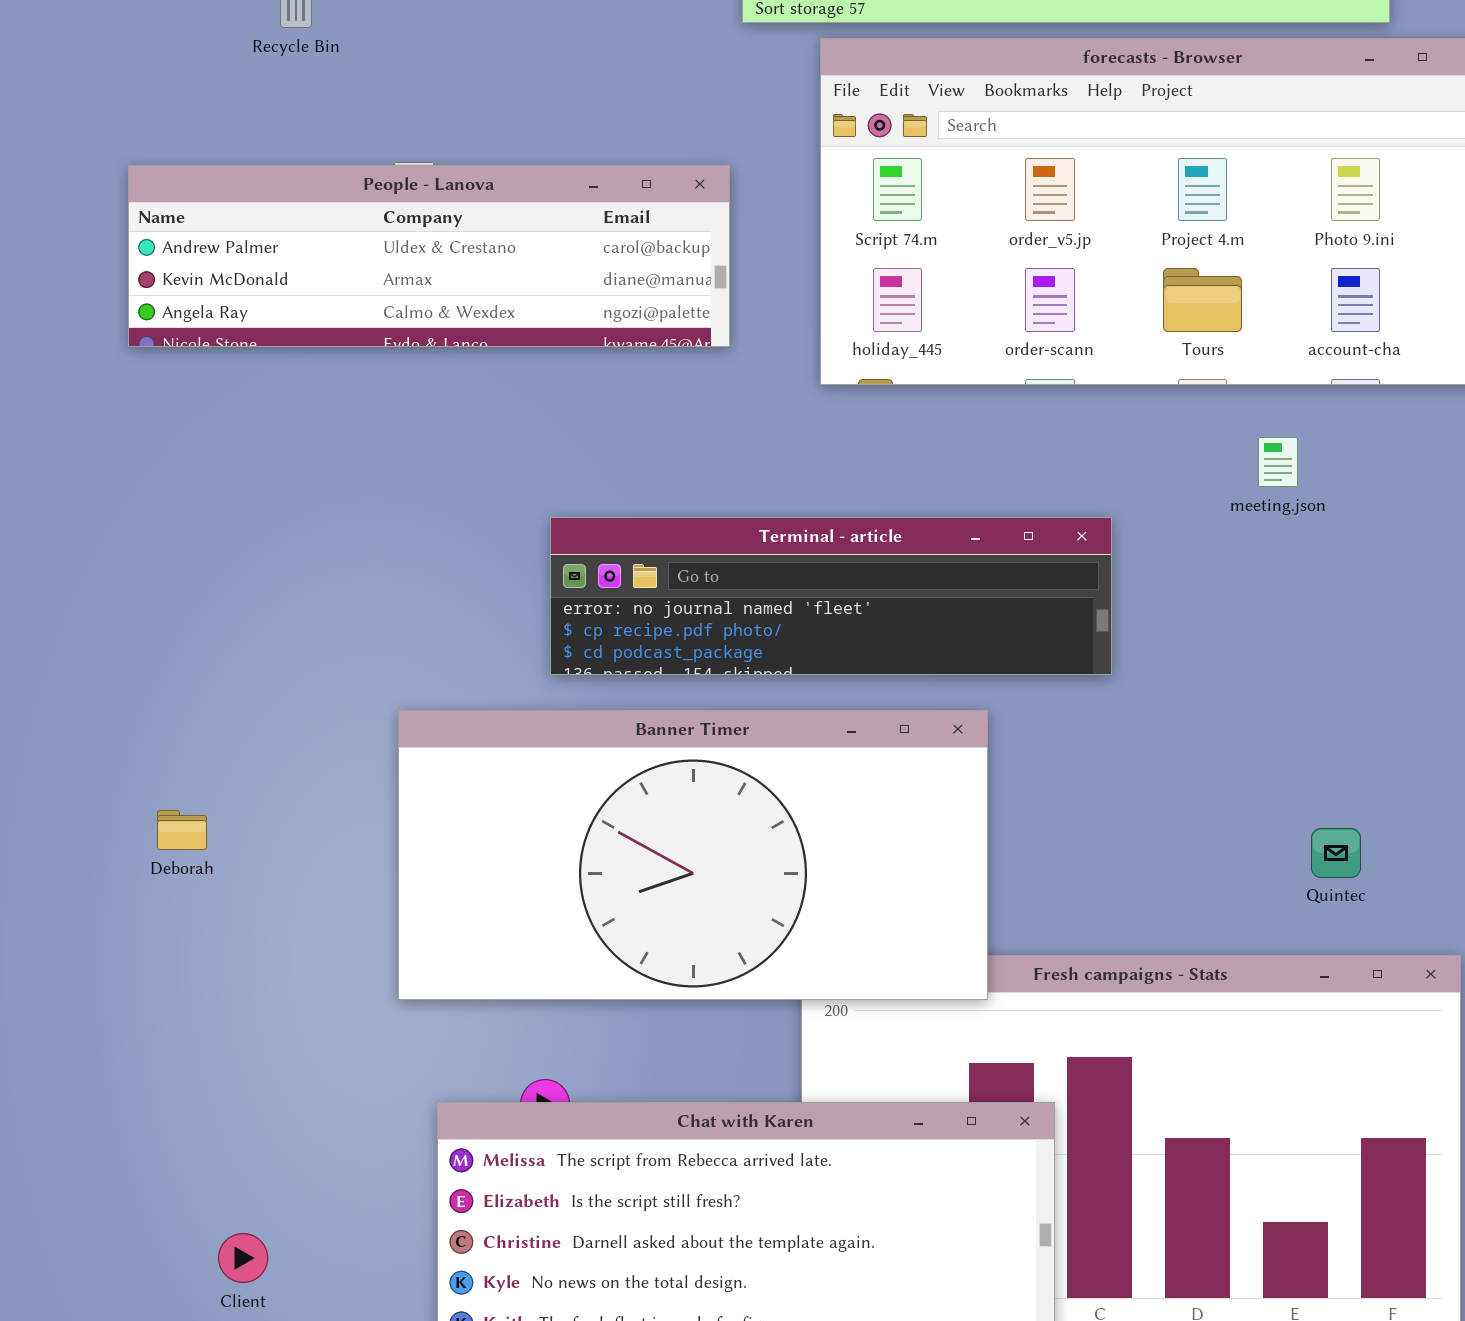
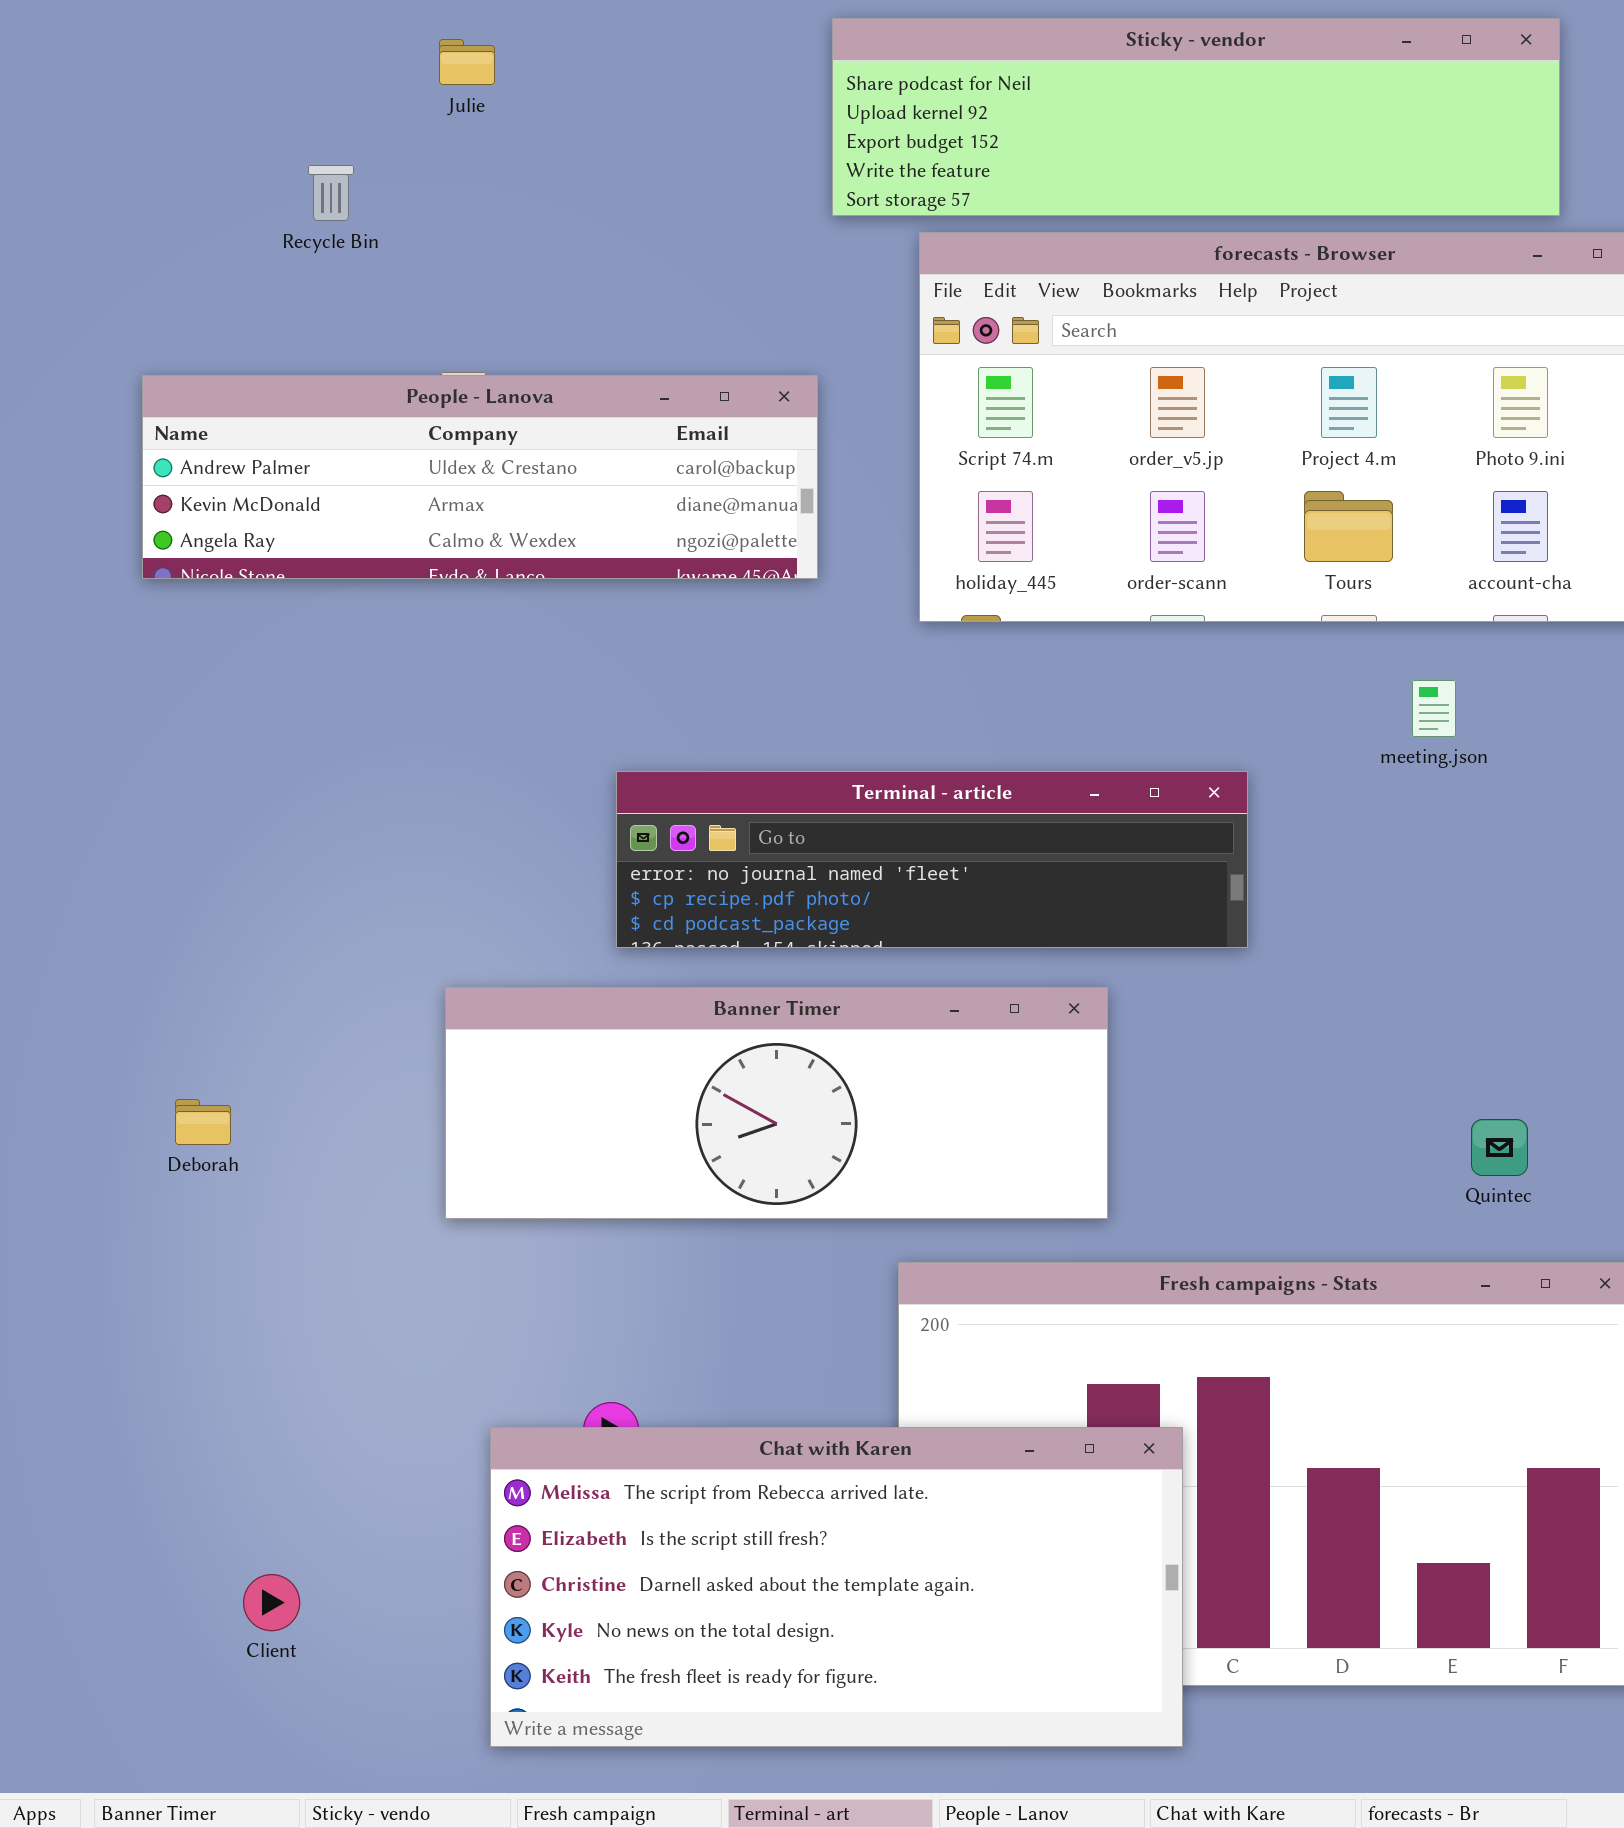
Banner Timer: [398,710,988,1000] -> [445,987,1108,1219], resized

